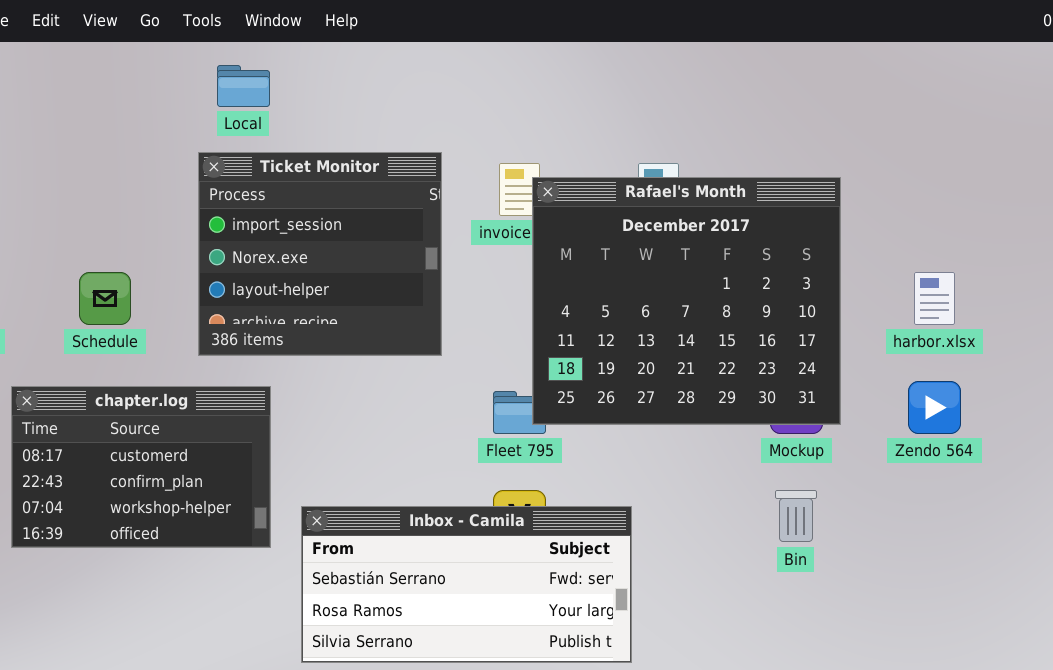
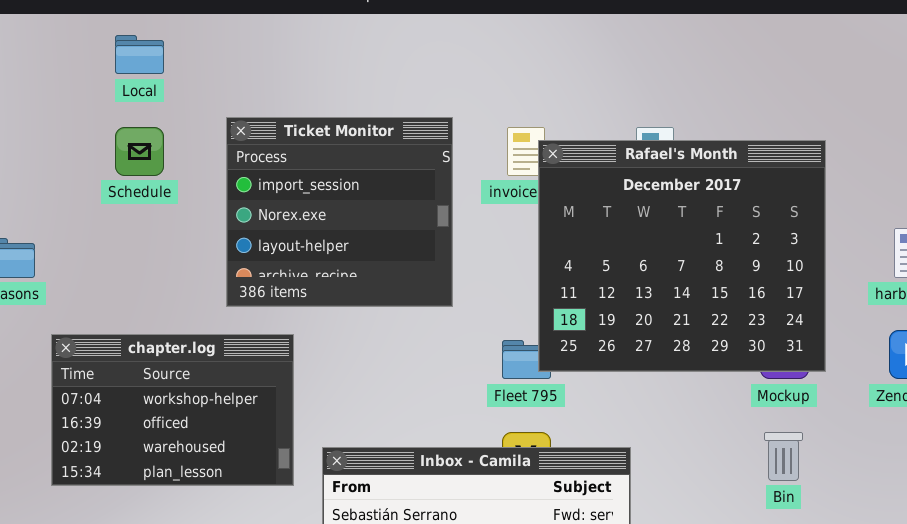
Local: [217,65,270,107] -> [115,35,164,74], moved
Schedule: [79,272,131,325] -> [115,127,164,176], moved
chapter.log: [11,386,271,548] -> [51,334,294,486], scrolled down 2 rows

